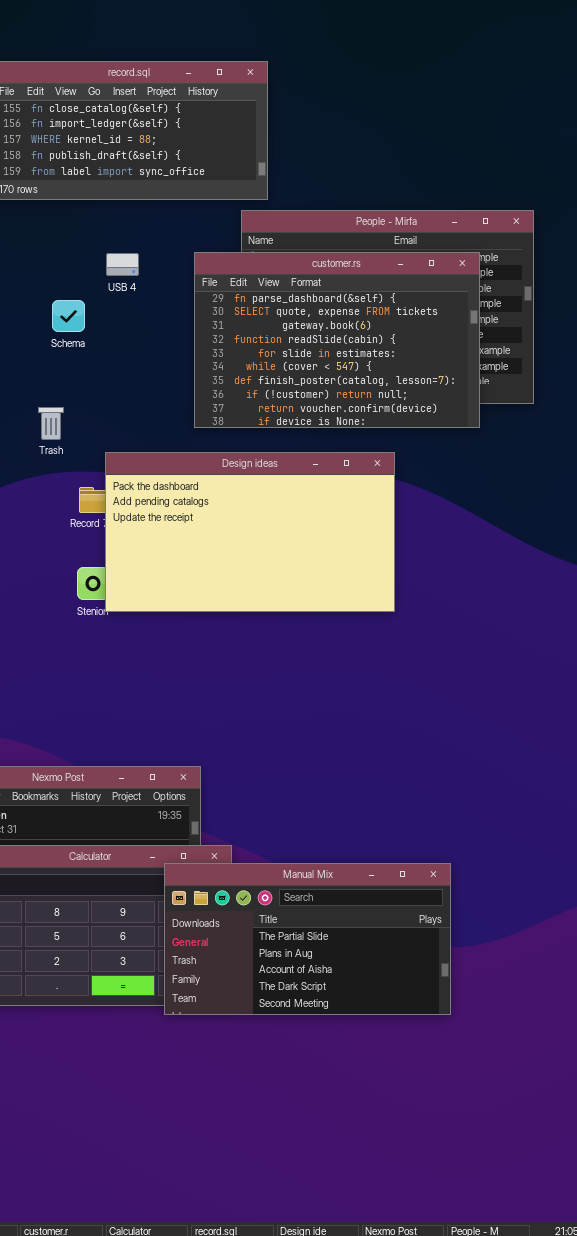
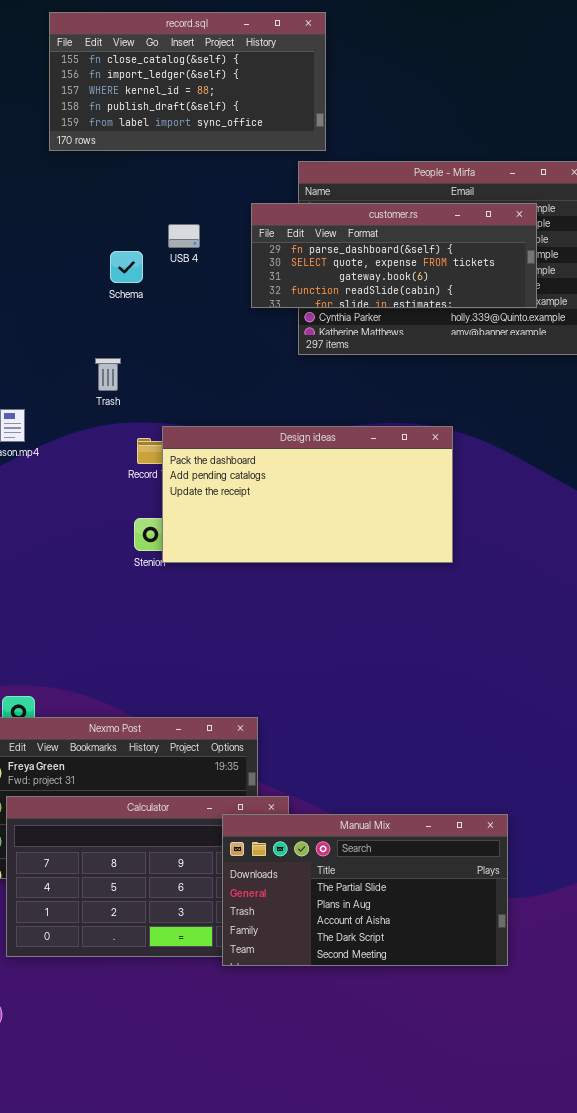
customer.rs: [194,252,480,428] -> [251,203,537,308], resized
USB 4: [106,253,139,276] -> [168,224,200,248], moved
Design ideas: [105,452,395,612] -> [162,426,453,563], resized

